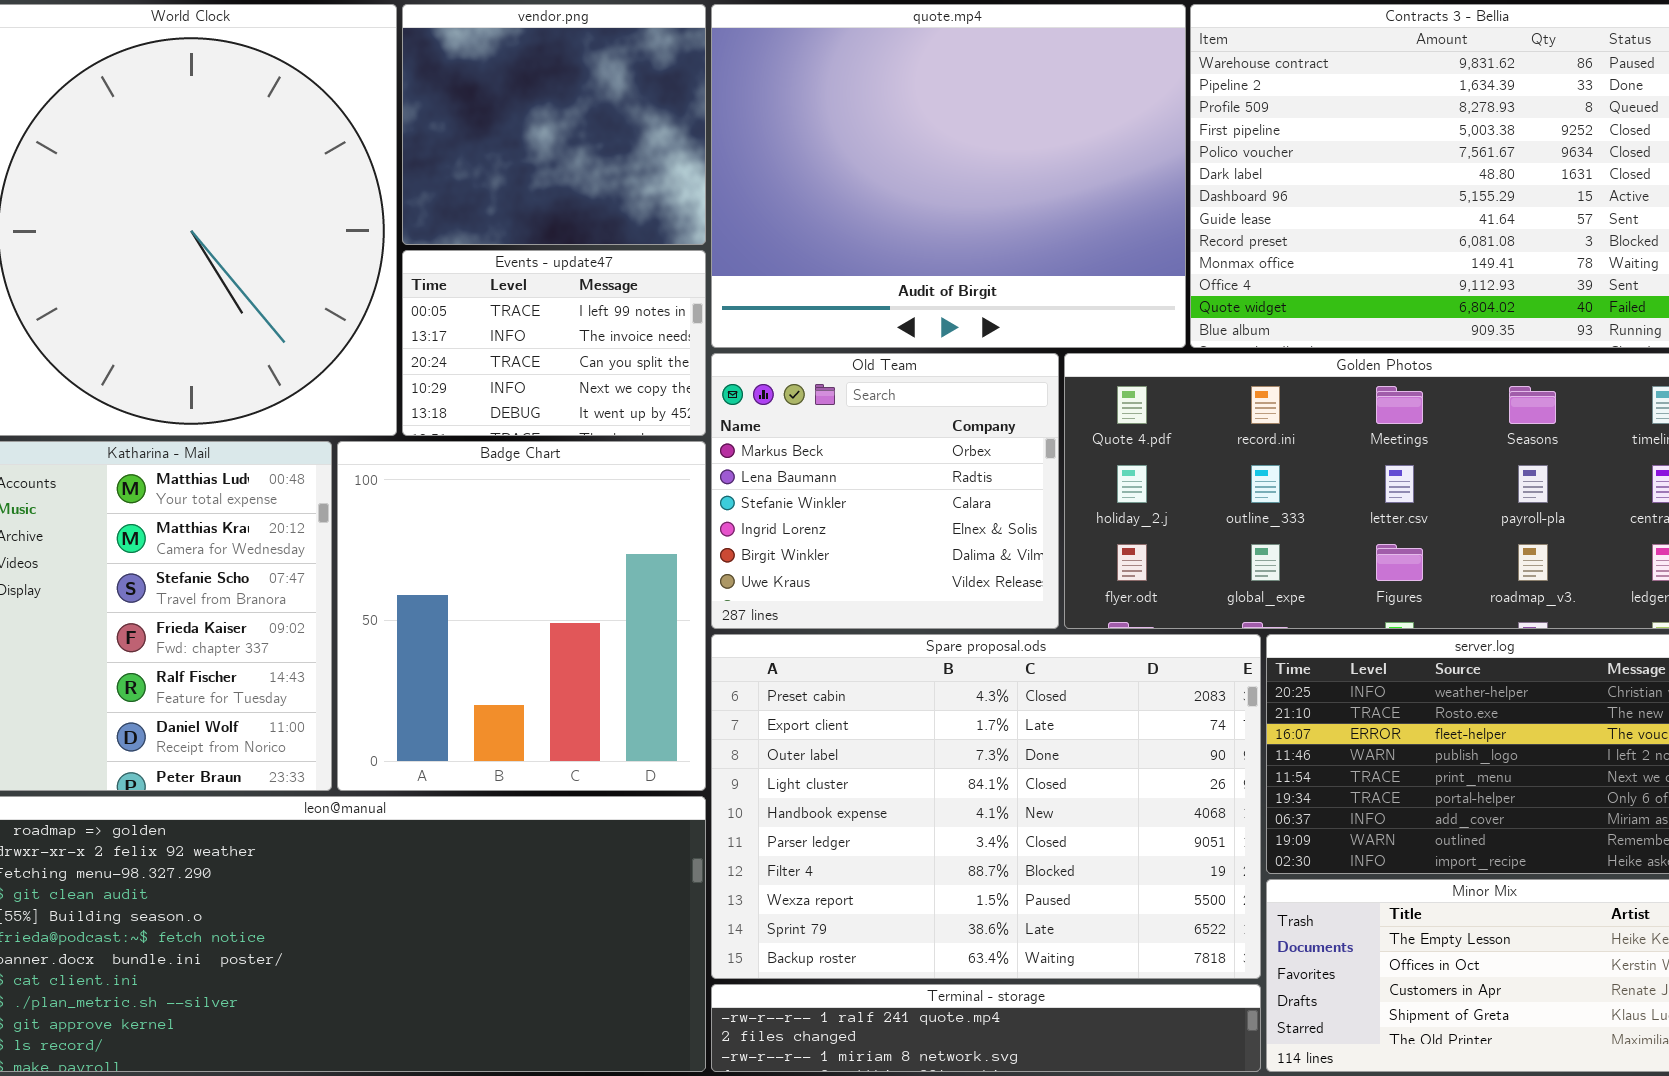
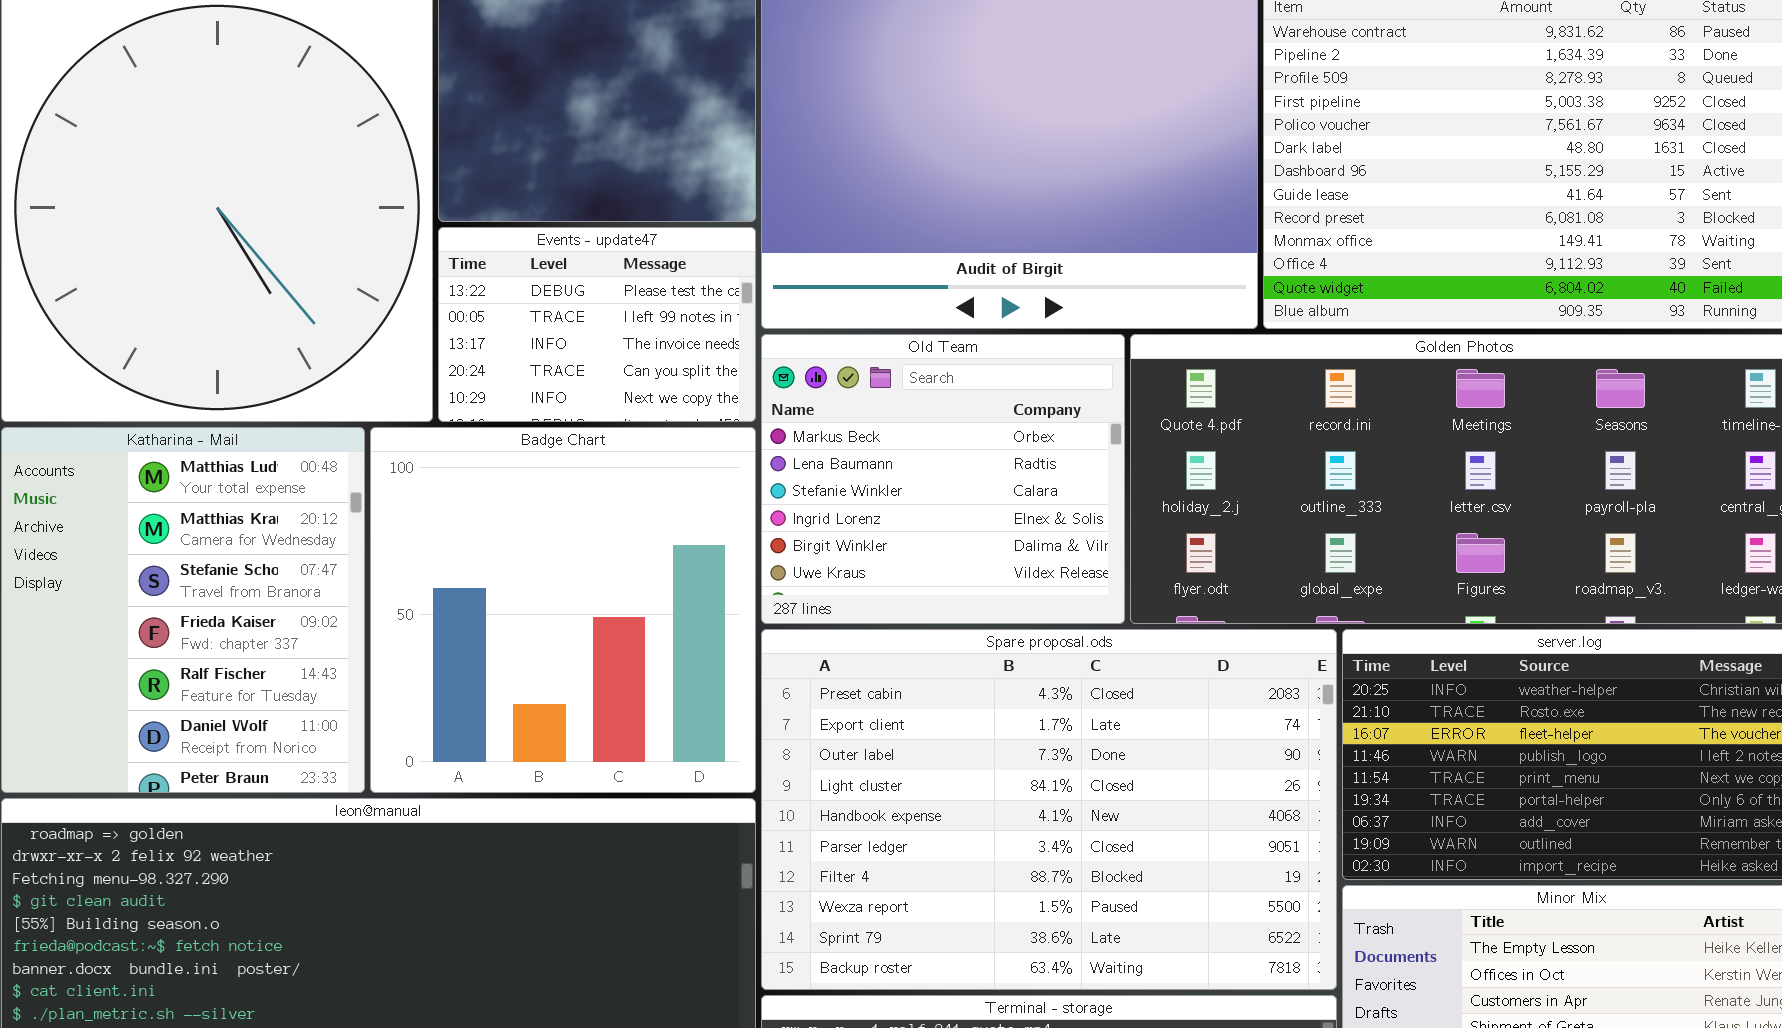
Events - update47: [402,250,706,436] -> [438,227,756,422], scrolled up 1 row

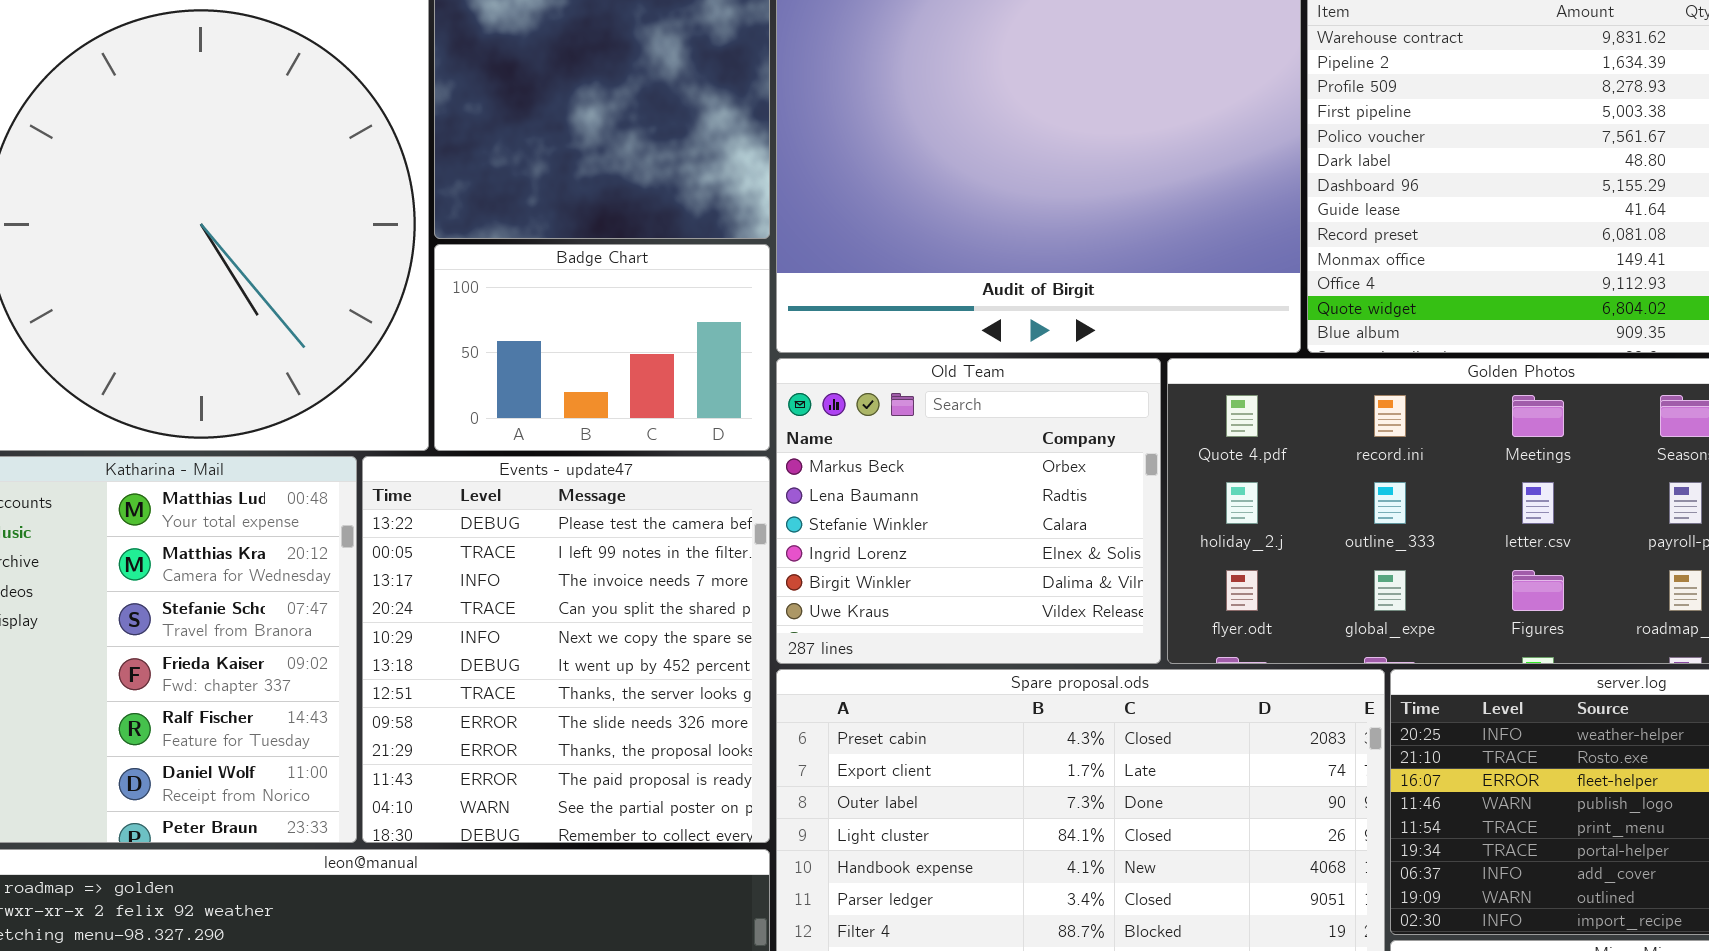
Events - update47: [438,227,756,422] -> [362,456,770,843], moved, resized
Badge Chart: [370,427,756,793] -> [434,244,770,451], moved, resized

